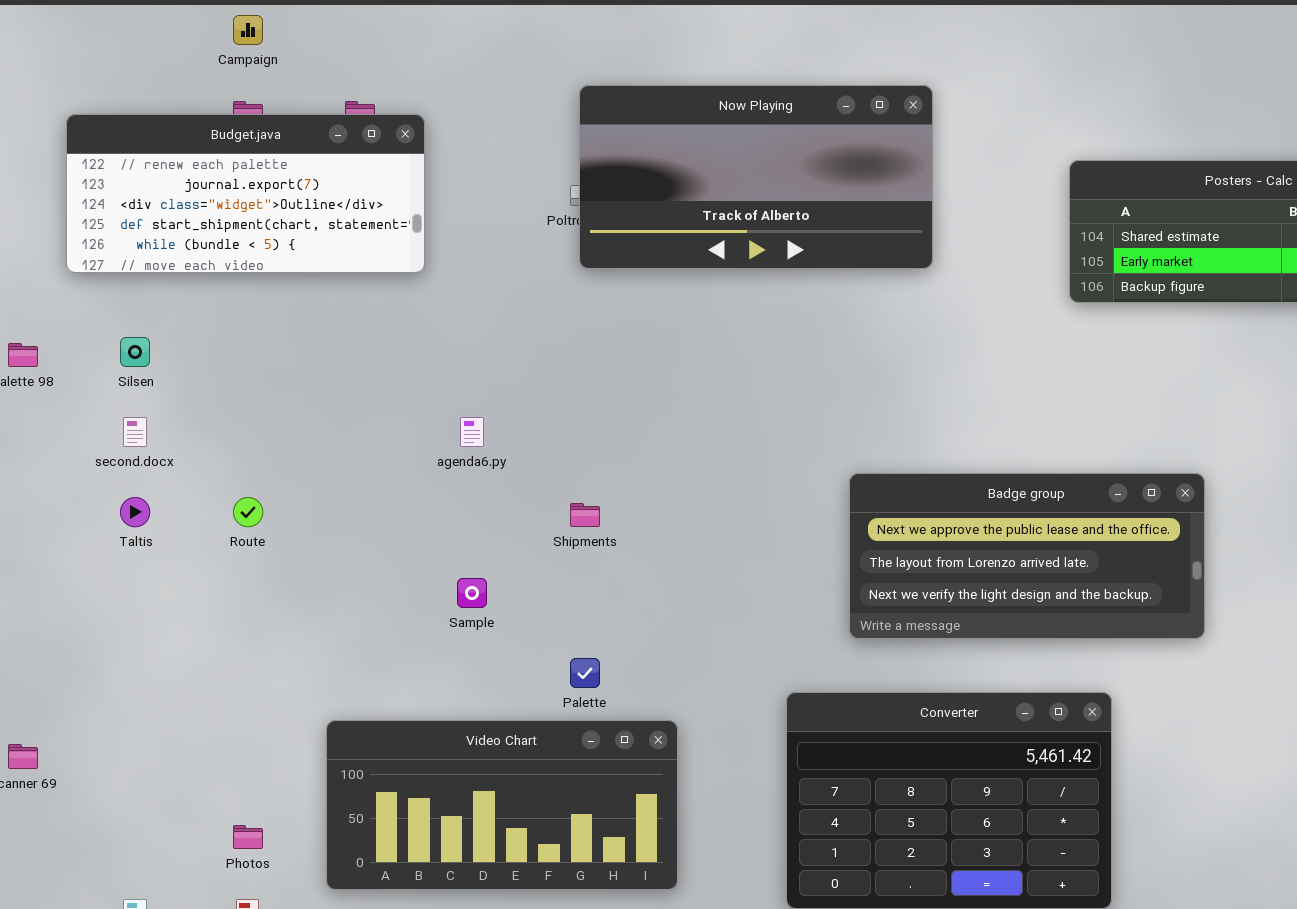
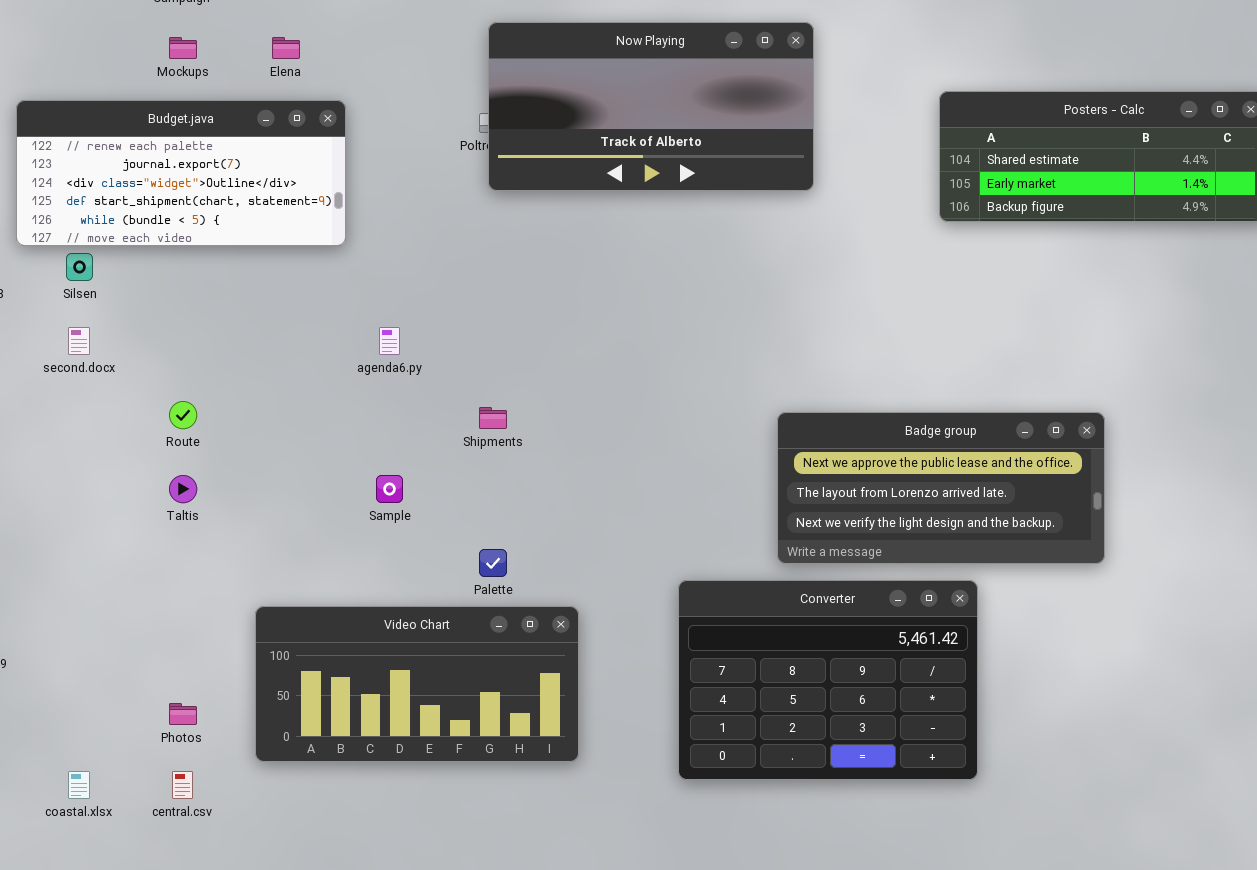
Budget.java: [66,114,425,273] -> [16,100,346,246], moved
Badge group: [849,473,1205,639] -> [777,412,1105,564], moved
Taltis: [120,497,150,527] -> [169,475,197,503], moved

